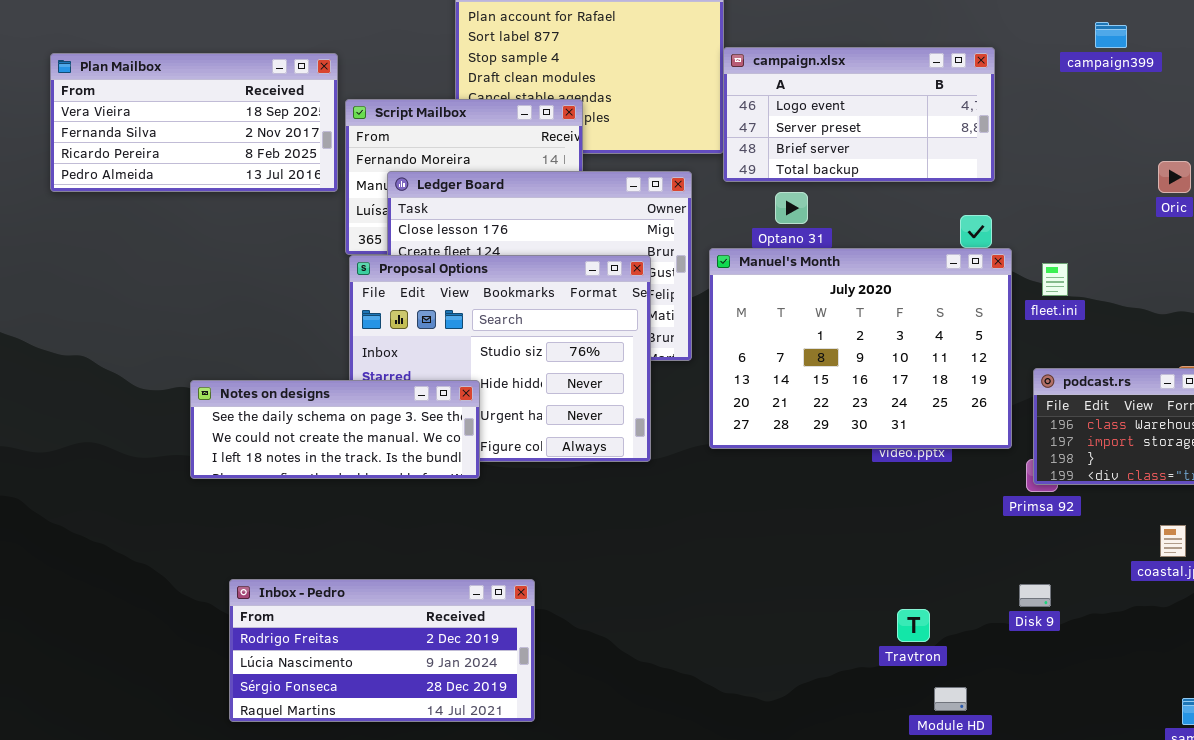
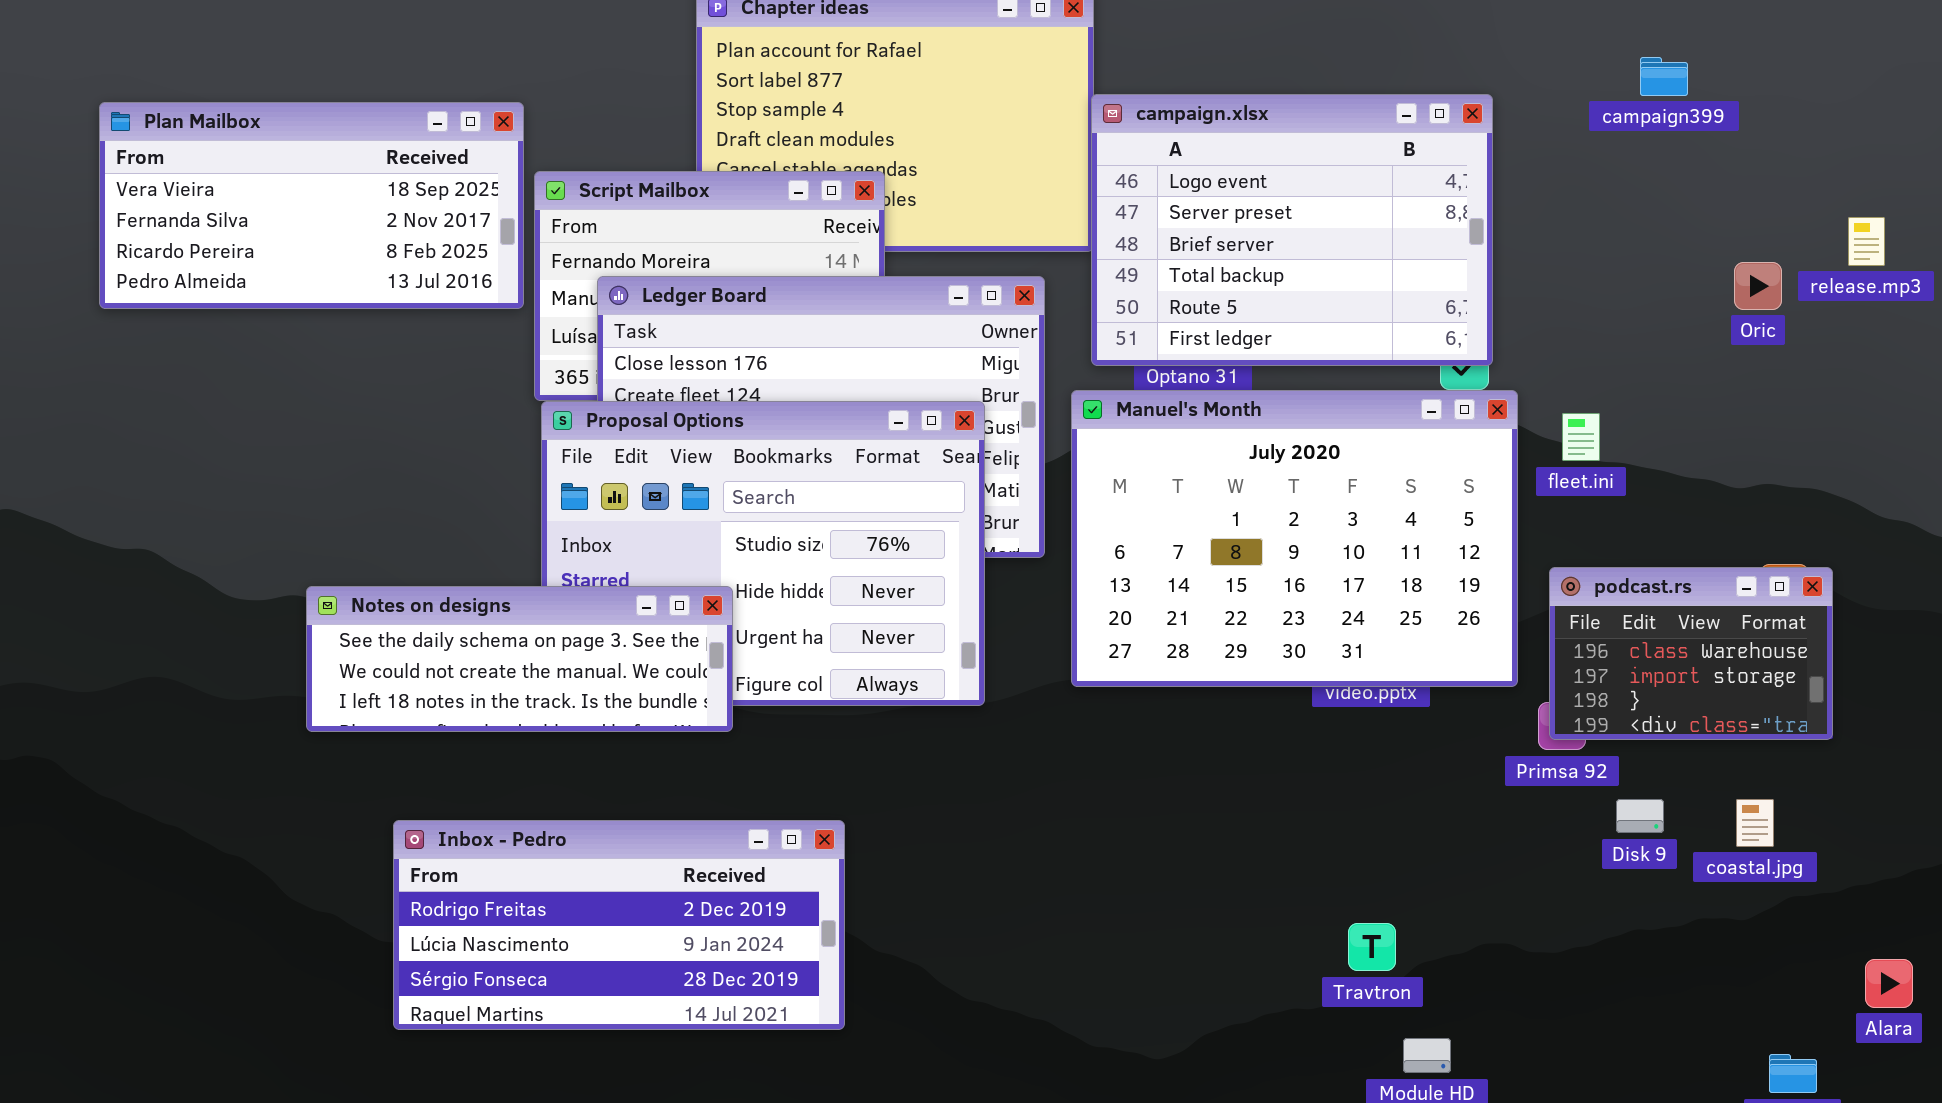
campaign.xlsx: [723,47,995,182] -> [1091,94,1493,366], resized
Inbox - Pedro: [229,579,535,722] -> [393,820,845,1030], moved
Disk 9: [1019,584,1051,607] -> [1616,799,1664,833], moved

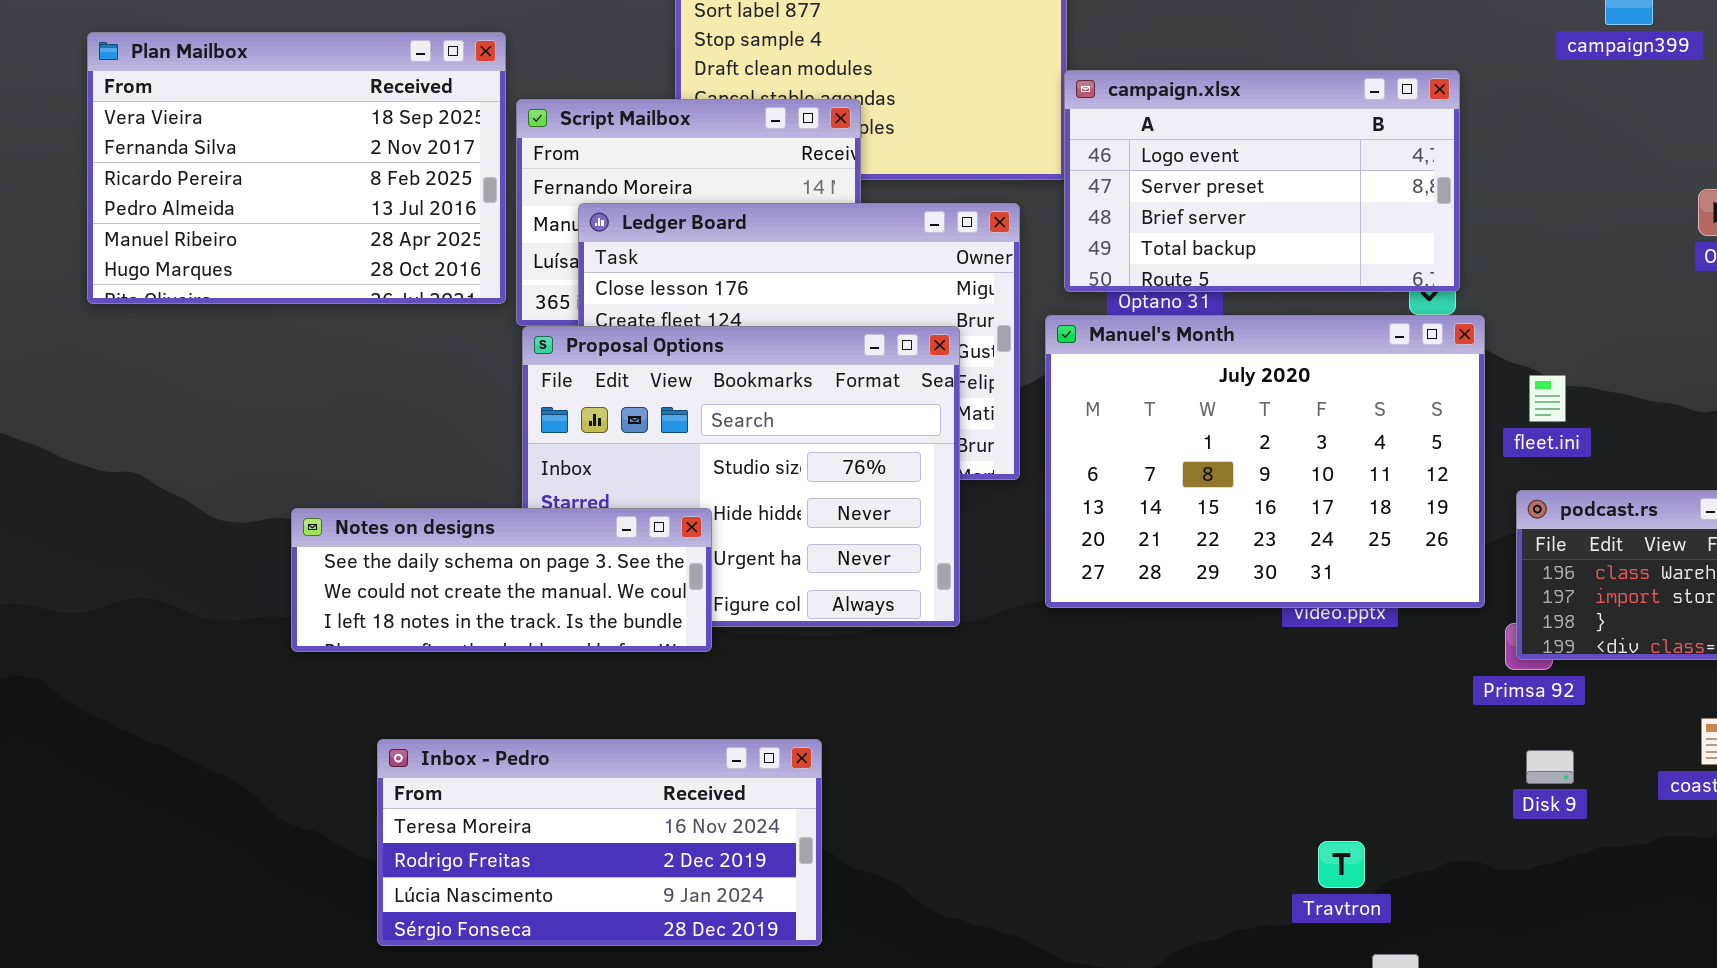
campaign.xlsx: [1091,94,1493,366] -> [1064,70,1460,292], resized
Plan Mailbox: [99,102,524,309] -> [87,32,506,304], resized
fleet.ini: [1562,413,1600,461] -> [1529,375,1566,422], moved
Disk 9: [1616,799,1664,833] -> [1526,750,1574,784], moved
Inbox - Pedro: [393,820,845,1030] -> [377,739,822,946], scrolled up 1 row

